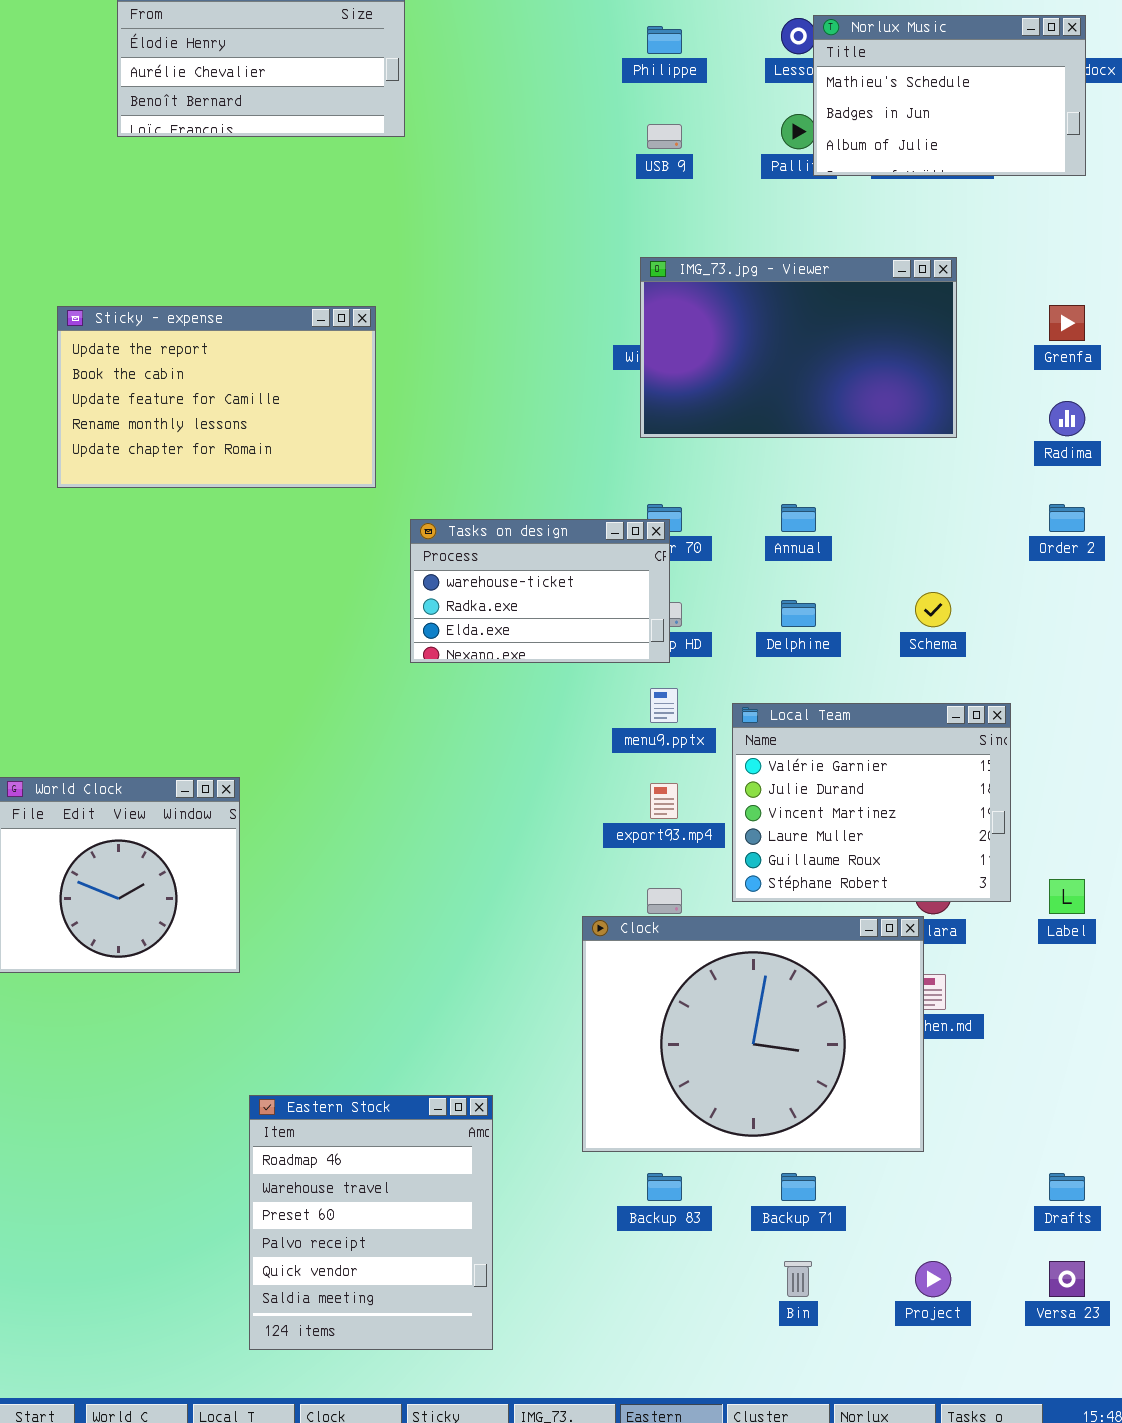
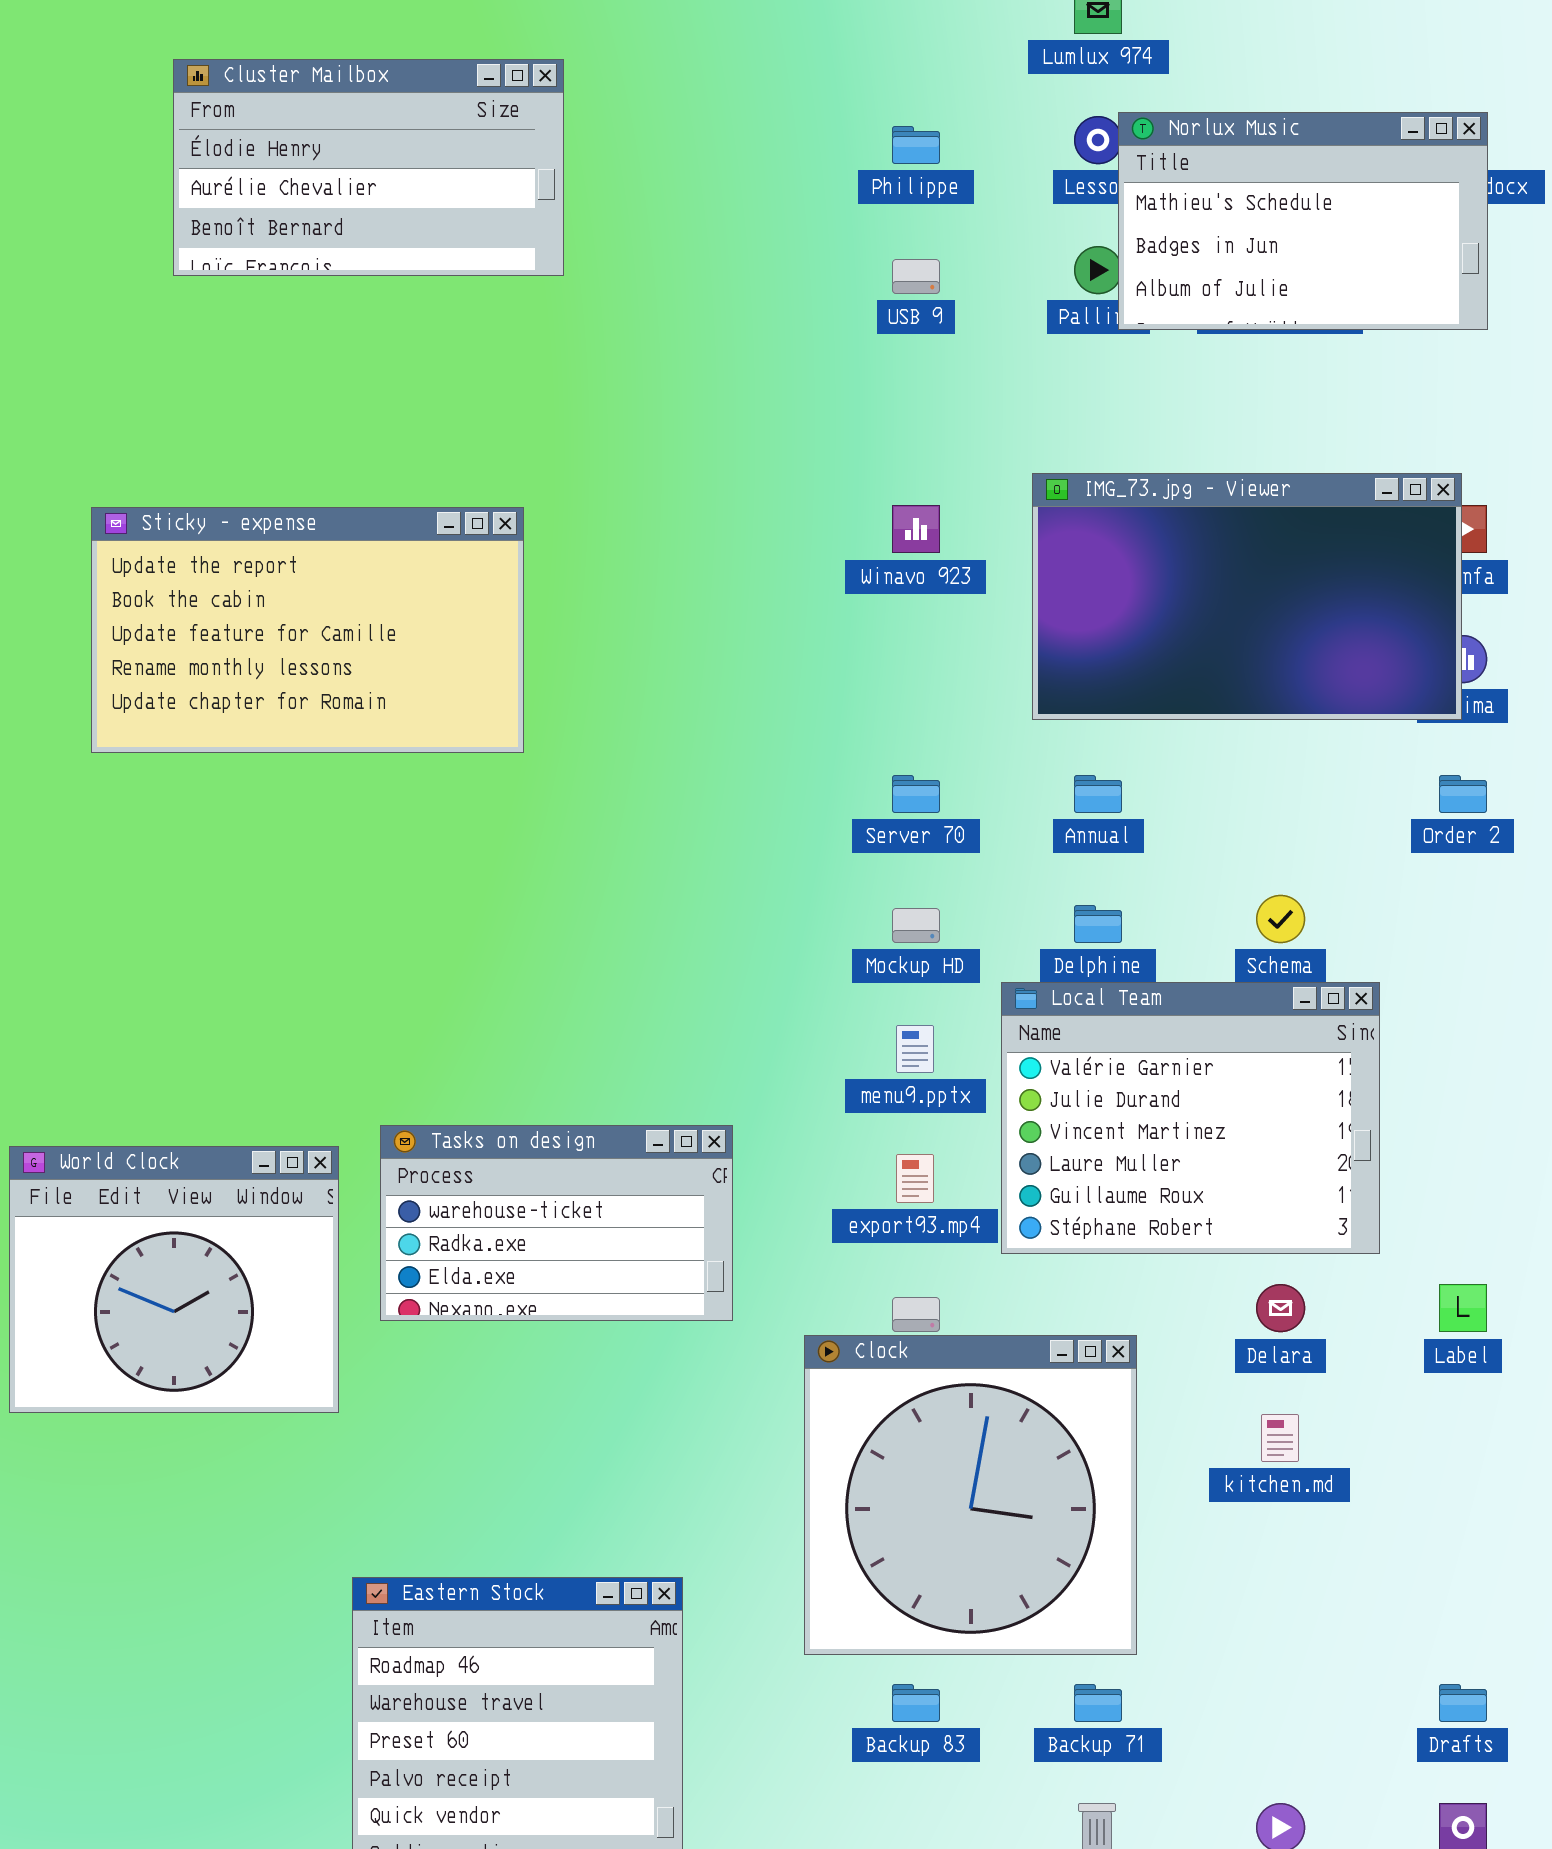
IMG_73.jpg - Viewer: [640,257,957,438] -> [1032,473,1462,720], moved
Tasks on design: [410,519,670,663] -> [380,1125,733,1321], moved
Local Team: [732,703,1011,902] -> [1001,982,1380,1254], moved
Clock: [582,916,924,1152] -> [804,1335,1137,1655], resized

